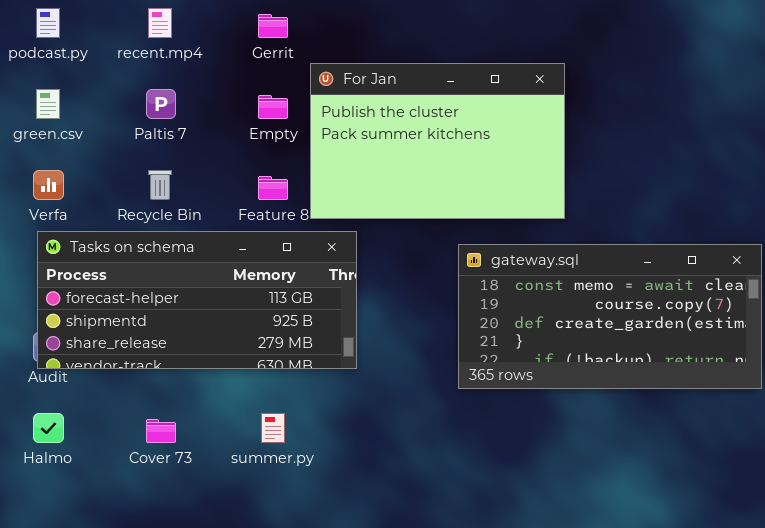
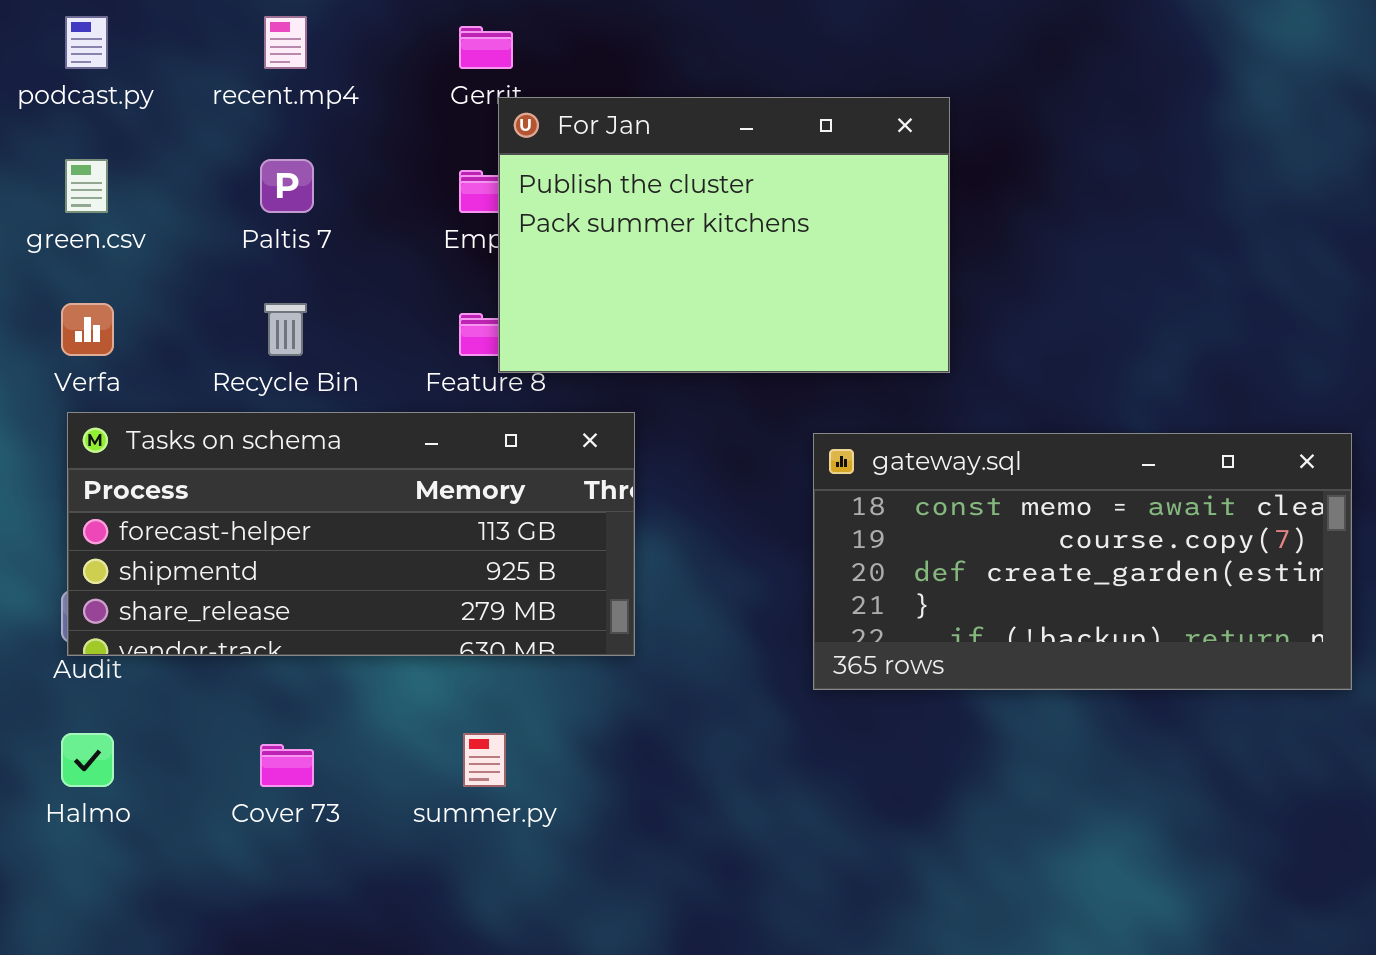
For Jan: [310,63,565,219] -> [498,97,950,373], moved

